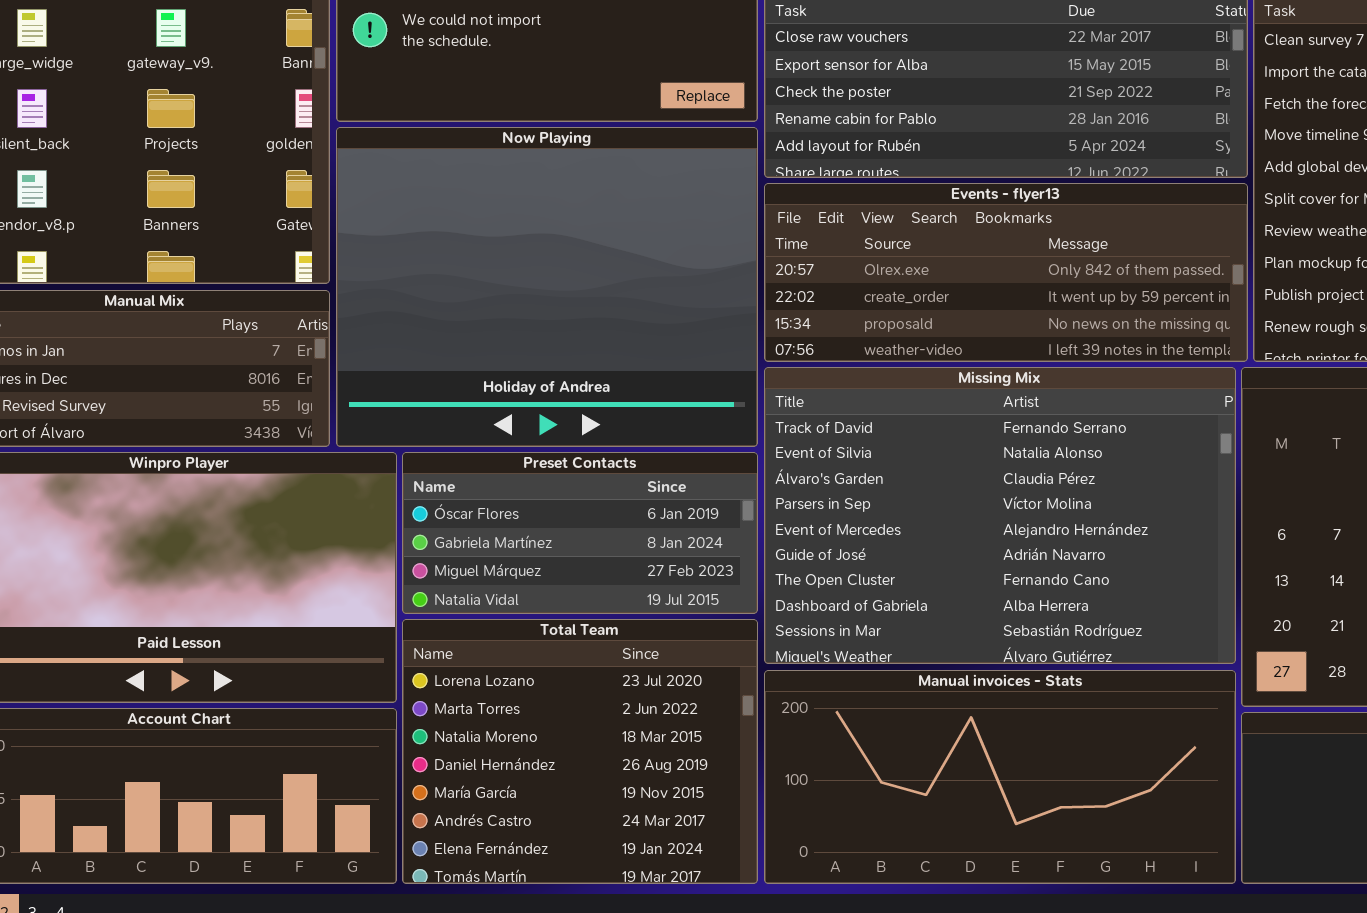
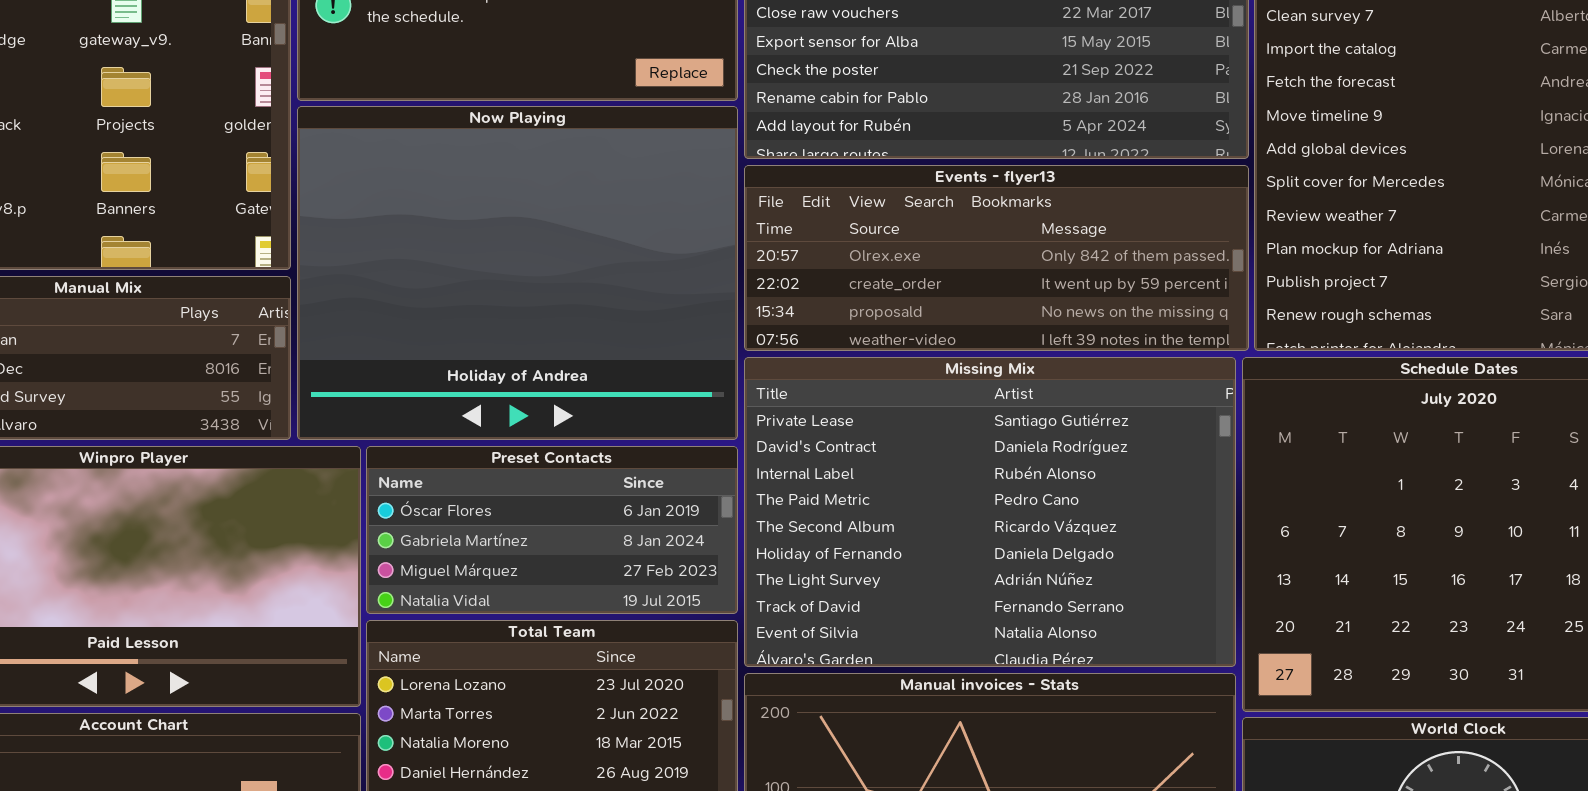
Missing Mix: [764,367,1236,664] -> [744,357,1236,667], scrolled up 7 rows

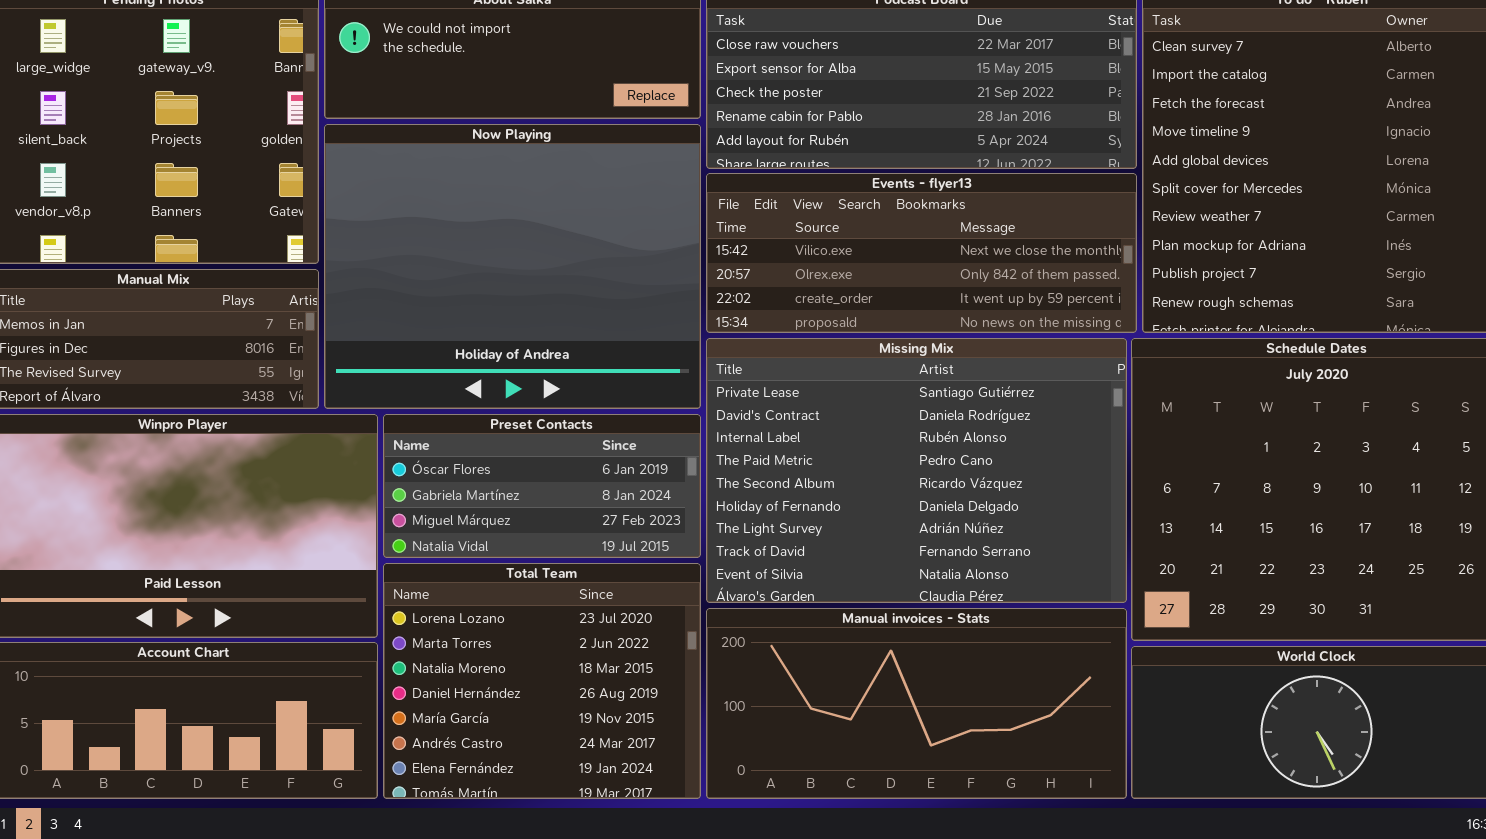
Events - flyer13: [744,165,1249,351] -> [706,173,1137,333], scrolled up 1 row

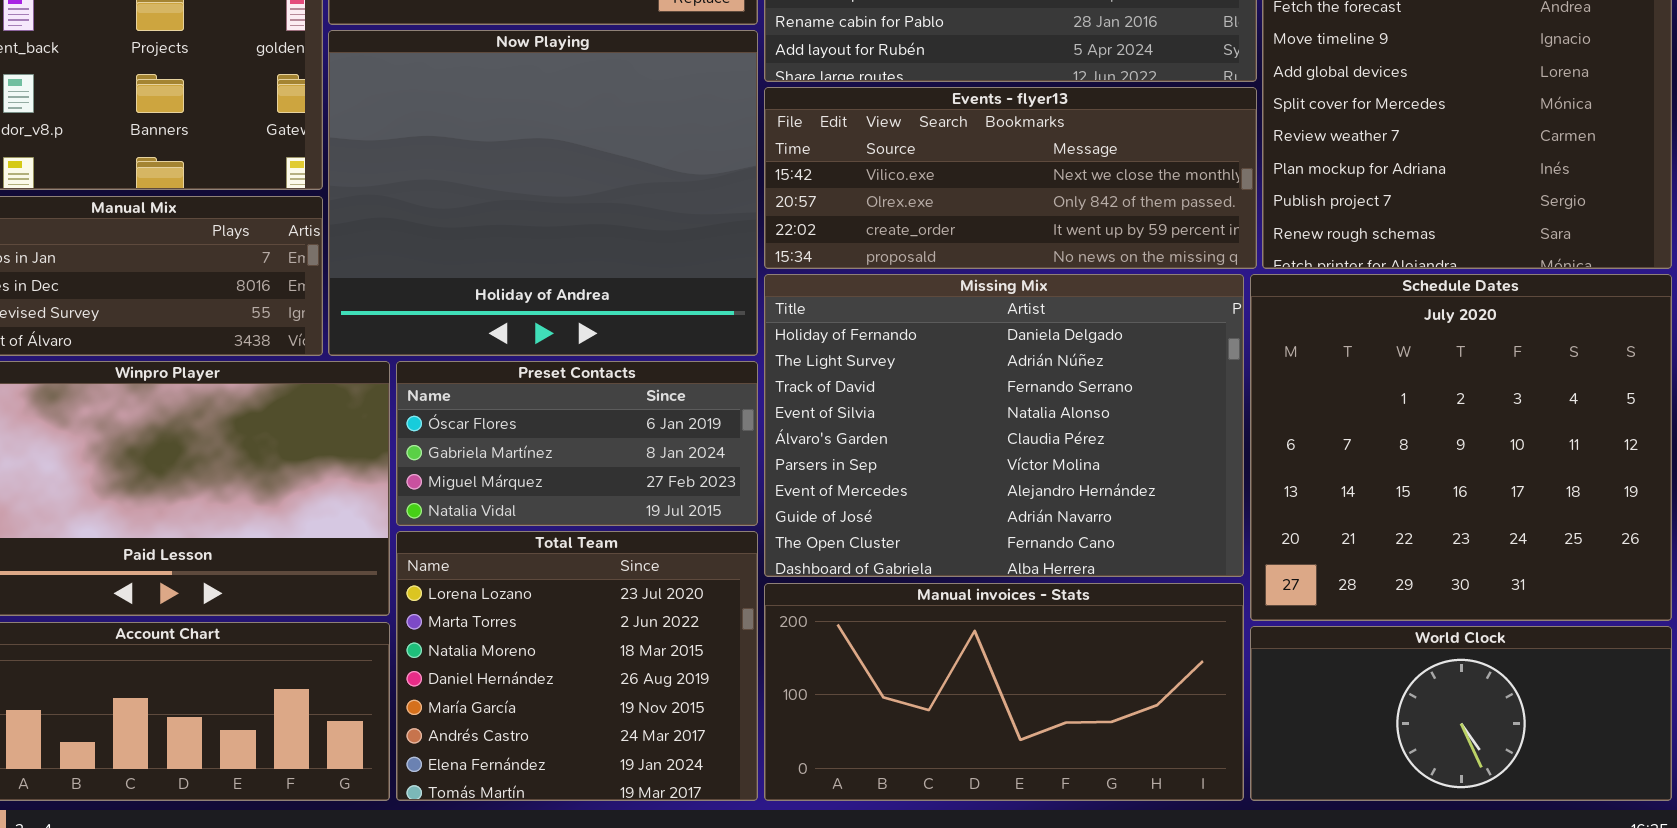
Missing Mix: [706,338,1127,603] -> [764,274,1244,577], scrolled down 5 rows

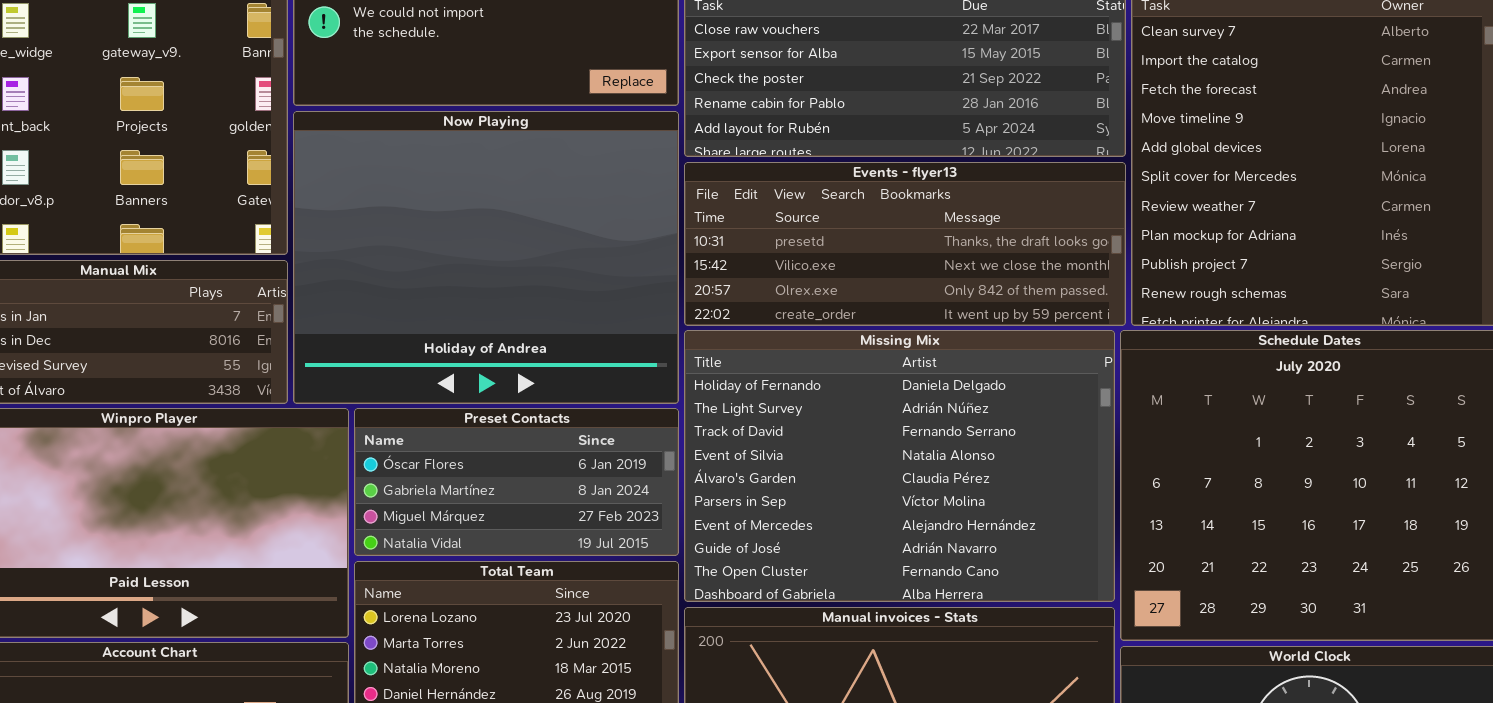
Events - flyer13: [764,87,1257,269] -> [684,162,1126,326], scrolled up 1 row

